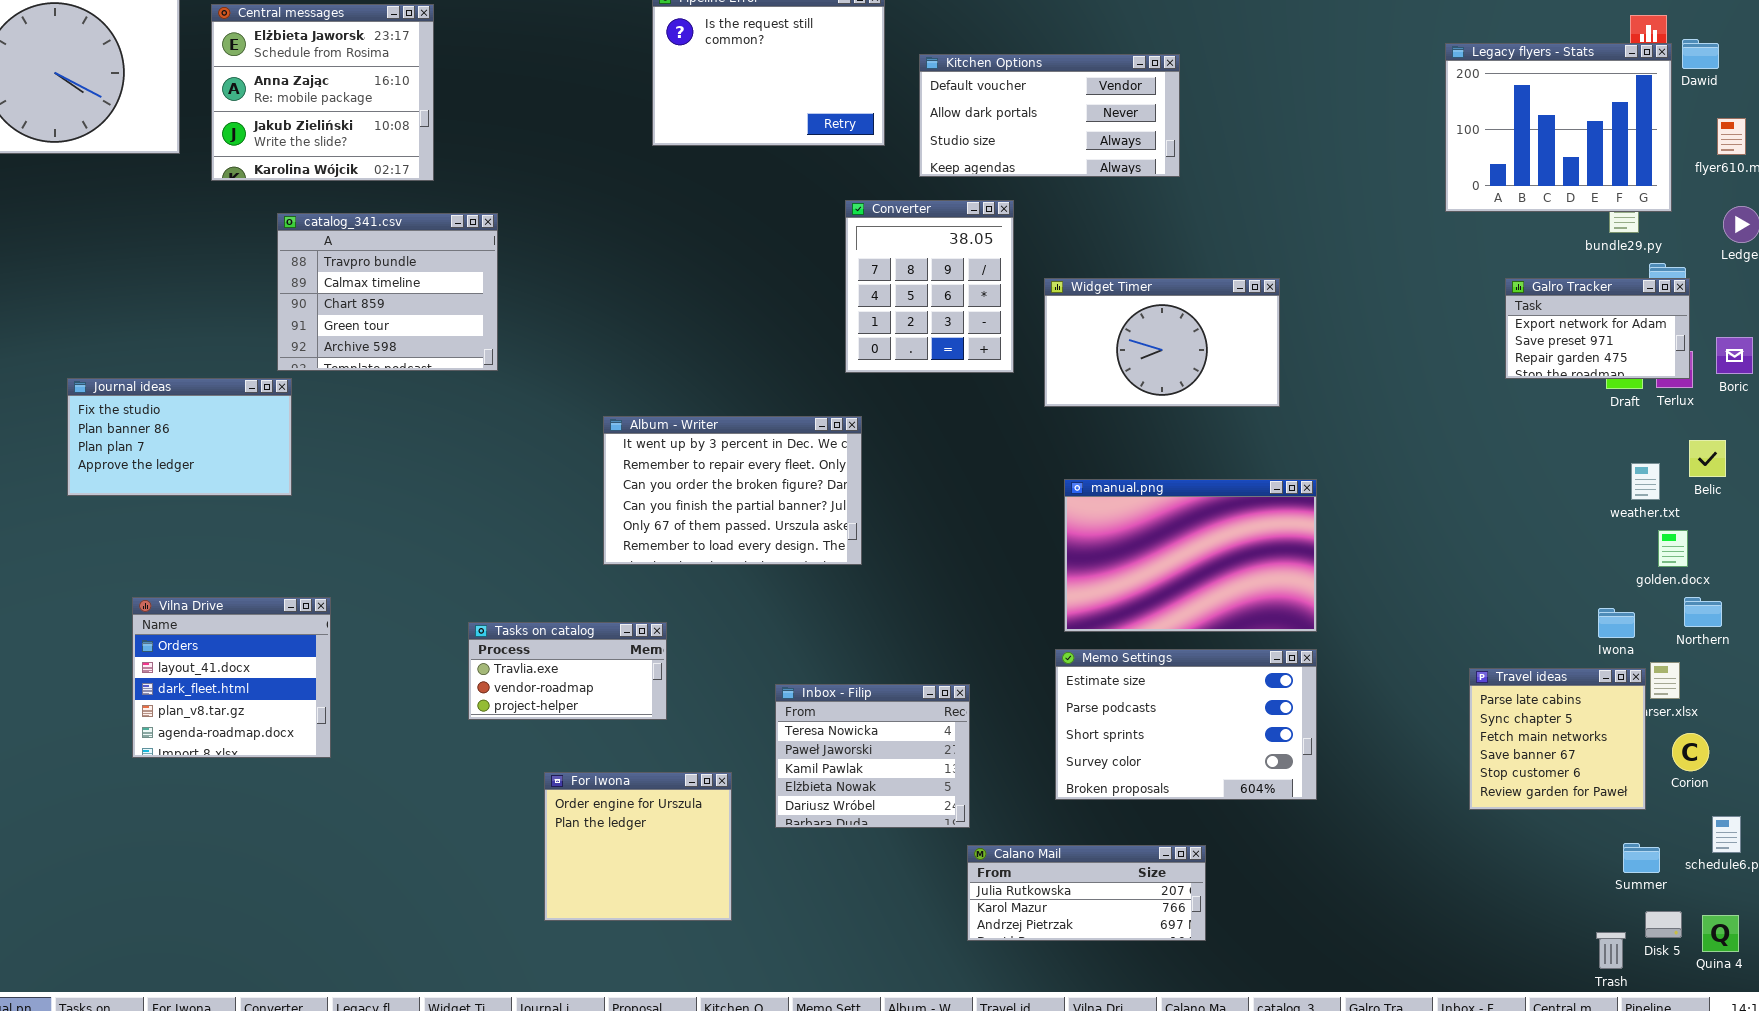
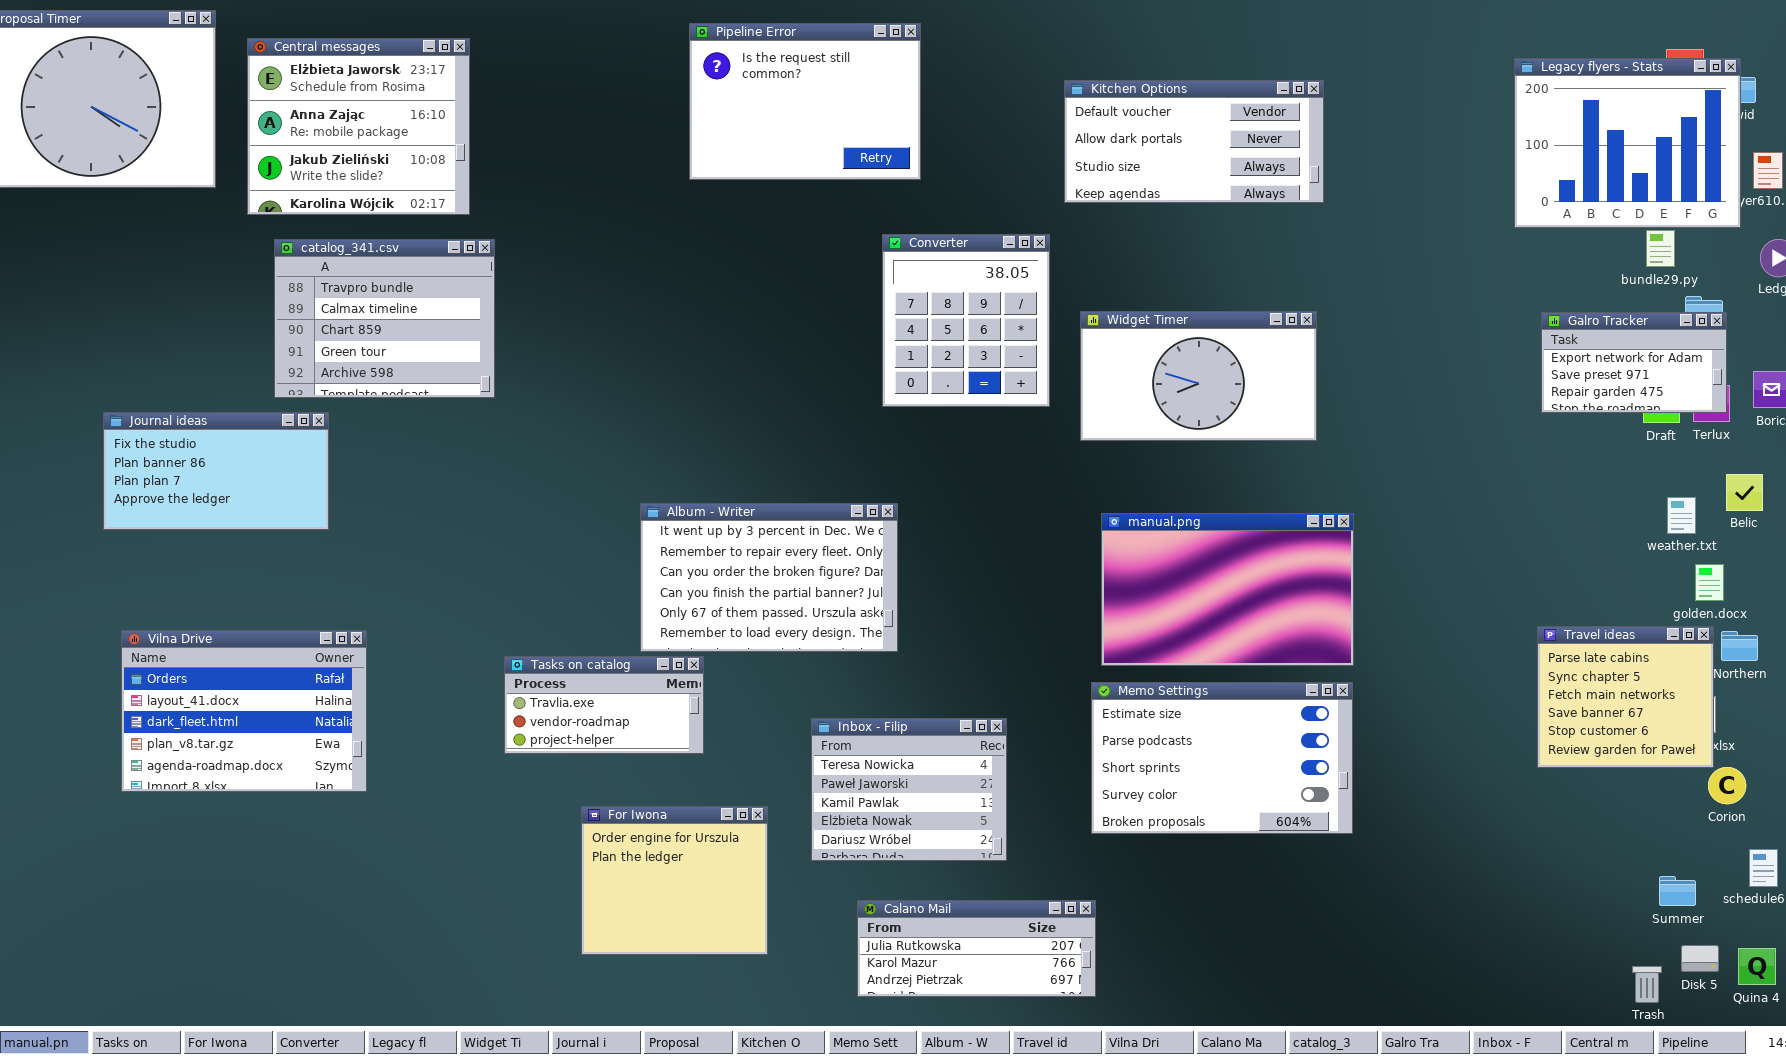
Legacy flyers - Stats: [1445,43,1672,212] -> [1514,58,1741,228], moved
Kitchen Options: [919,54,1180,177] -> [1064,80,1324,203], moved
catalog_341.csv: [277,213,498,371] -> [274,239,495,398], moved
Album - Writer: [603,416,862,565] -> [640,503,898,652], moved
Vilna Drive: [132,597,331,758] -> [121,630,367,792], resized
Travel ideas: [1469,668,1646,810] -> [1537,626,1714,768], moved
Calano Mail: [967,845,1206,941] -> [857,900,1096,997], moved

